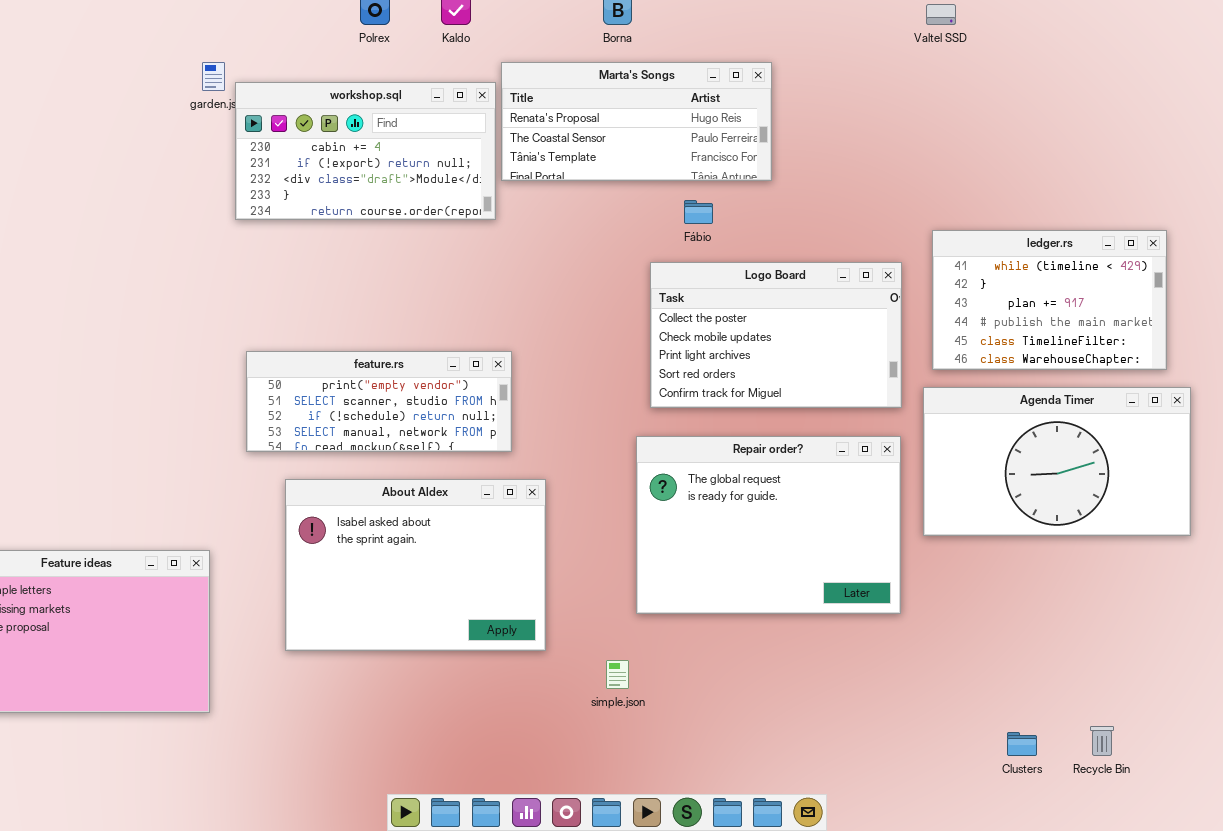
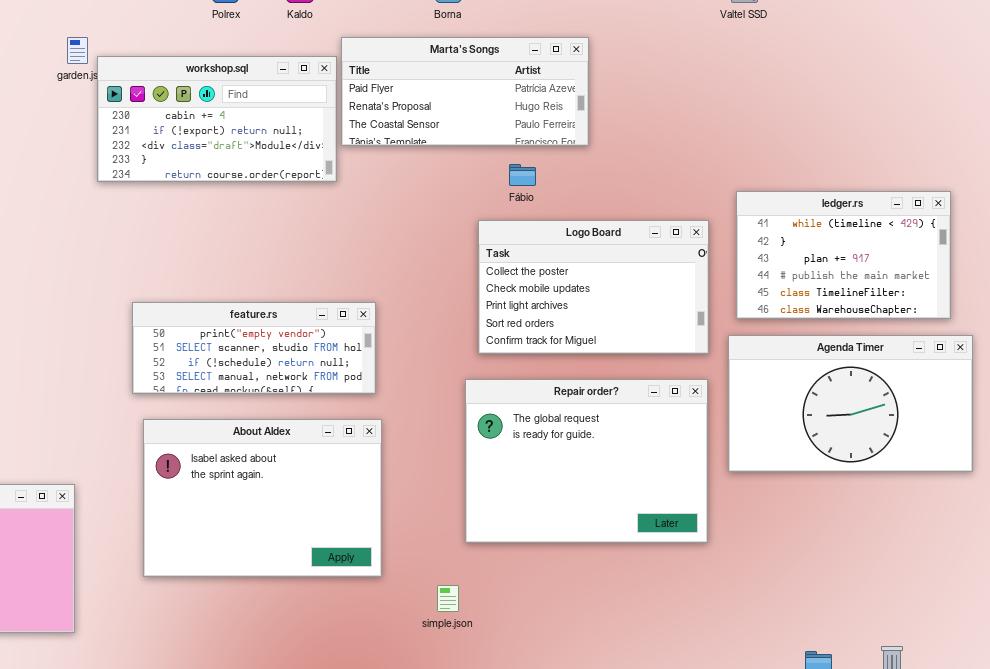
Marta's Songs: [501,62,772,181] -> [341,37,589,146], scrolled up 1 row
feature.rs: [246,351,512,452] -> [132,302,376,394], moved

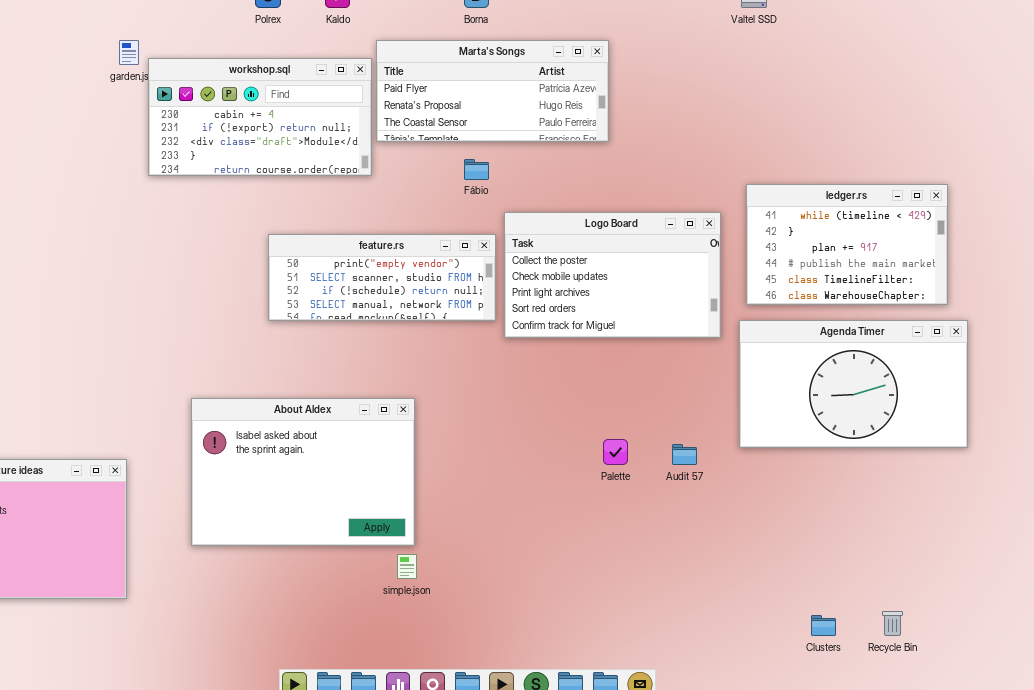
Fábio: [509,164,536,186] -> [464,159,489,180], moved
feature.rs: [132,302,376,394] -> [268,234,496,321], moved
Repair order?: [465,379,708,543] -> none, closed
simple.json: [437,585,459,612] -> [397,554,417,579], moved

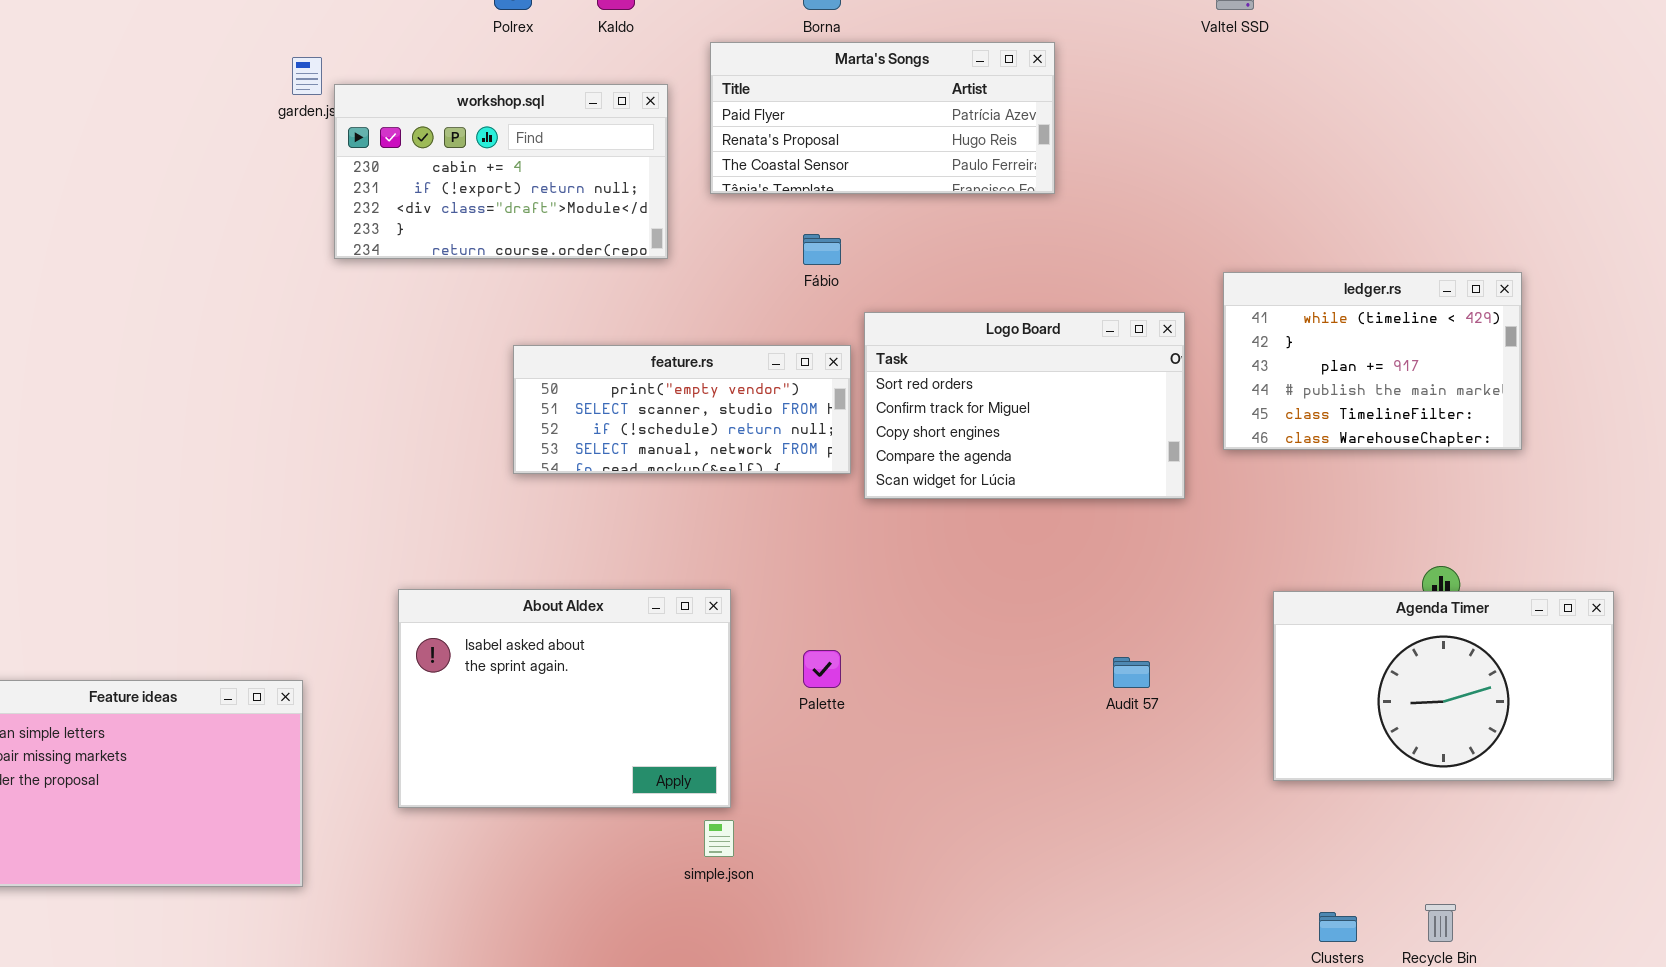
Marta's Songs: [376,40,609,142] -> [710,42,1055,194], moved
Logo Board: [504,212,721,338] -> [864,312,1185,499], scrolled down 3 rows
Agenda Timer: [739,320,968,448] -> [1273,591,1614,781], moved
Palette: [603,439,628,465] -> [803,650,841,688], moved

